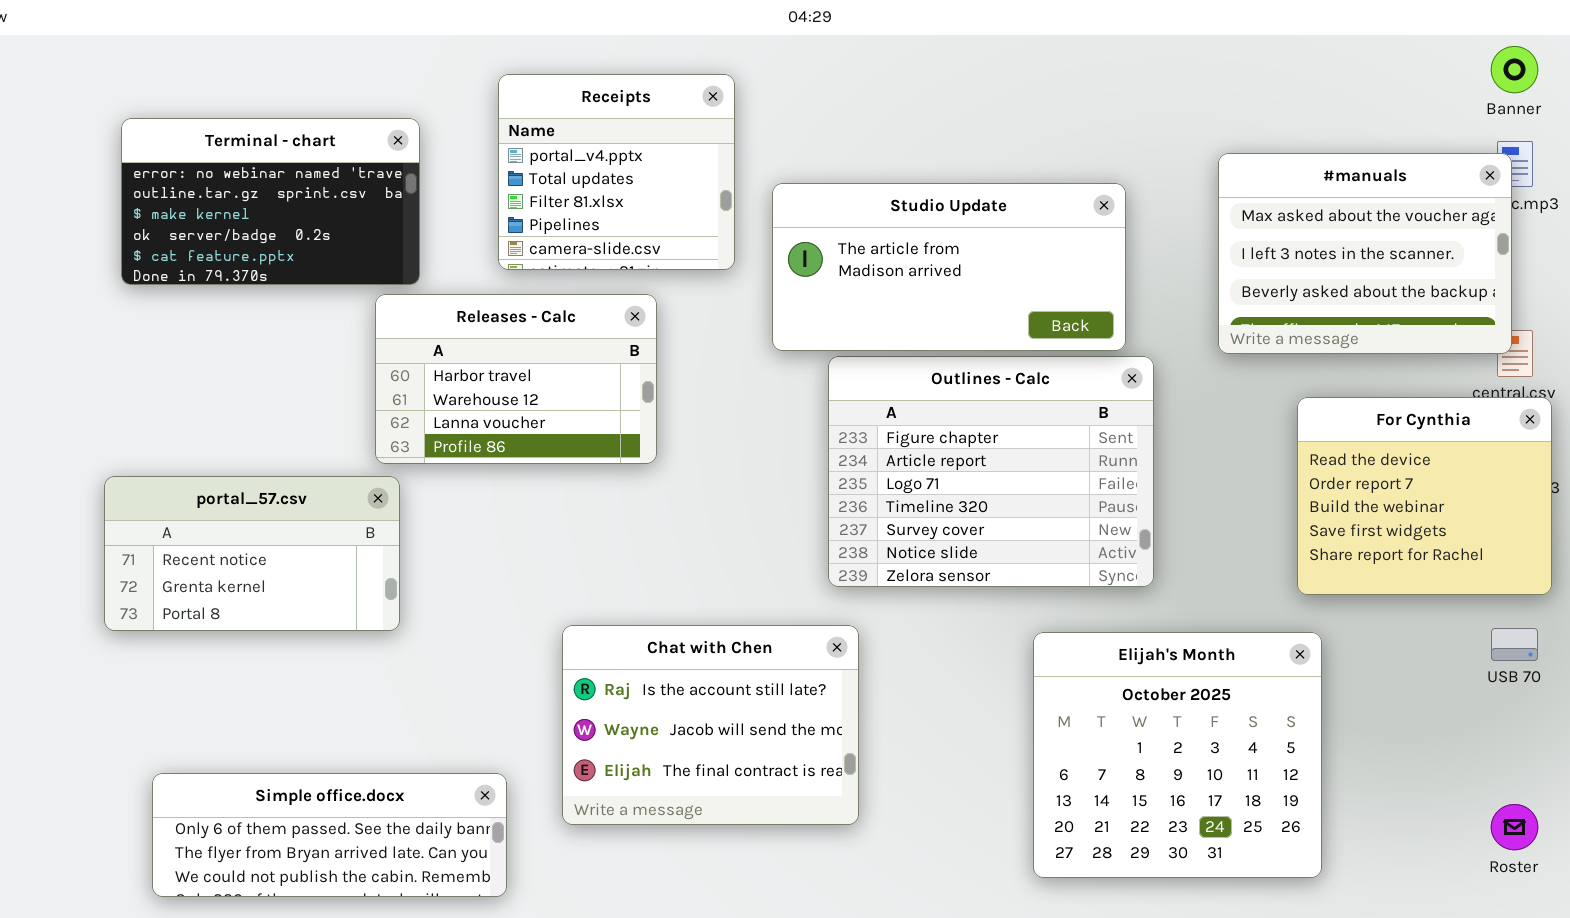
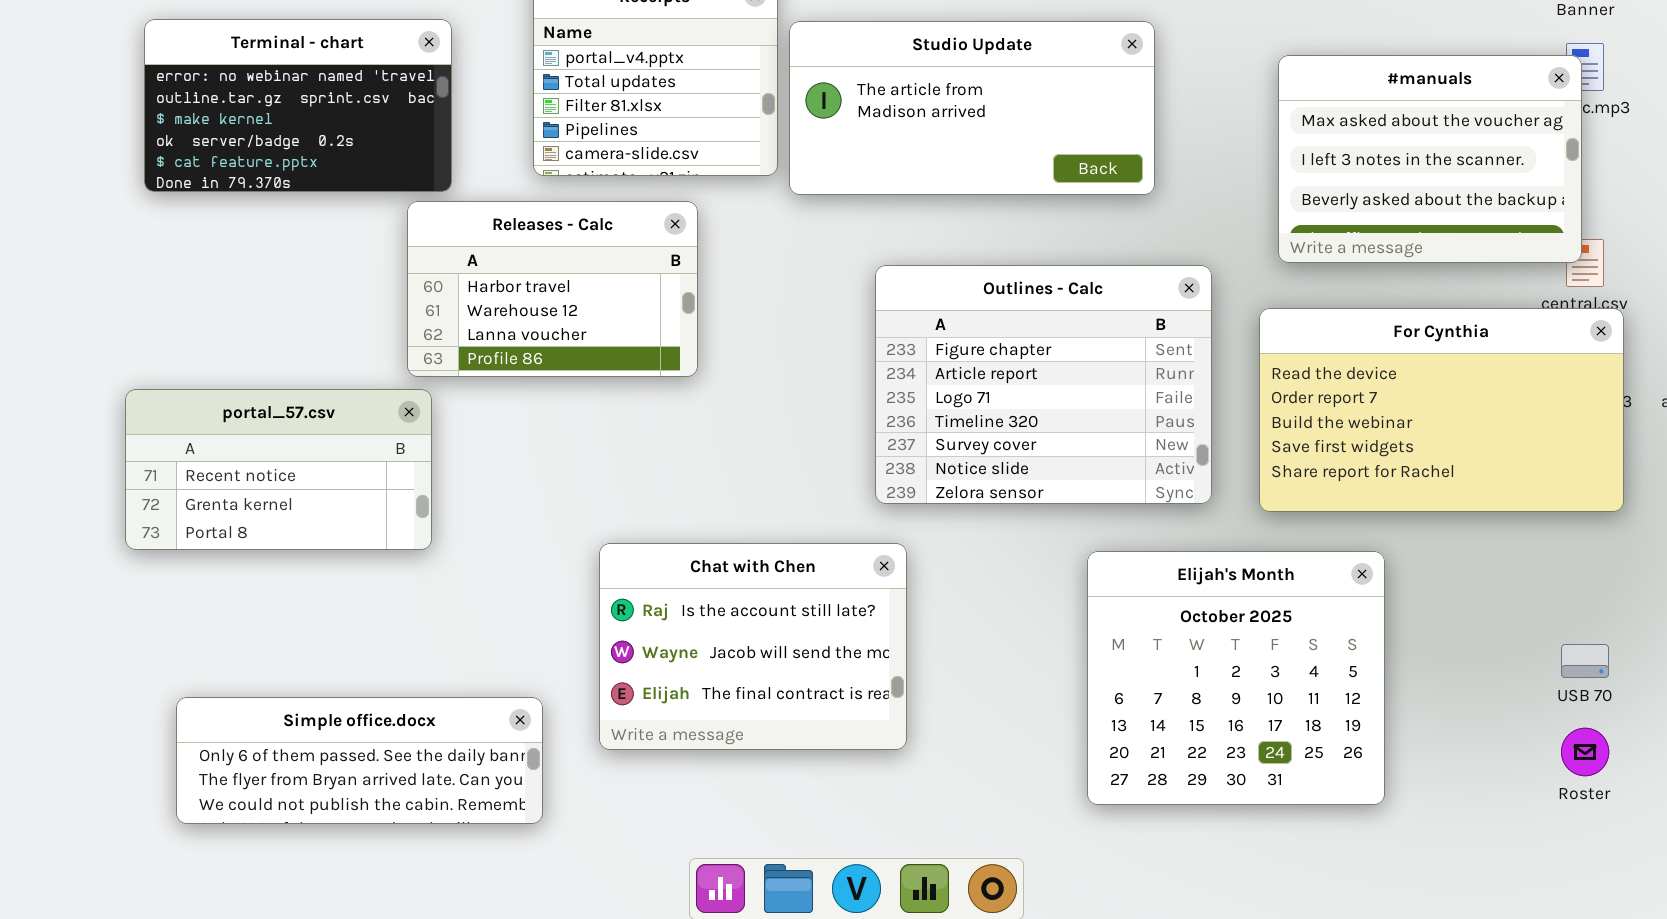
Studio Update: [772,183,1126,351] -> [789,21,1155,195], moved
For Cynthia: [1297,397,1552,595] -> [1259,308,1624,512], resized
USB 70: [1491,628,1538,661] -> [1561,644,1609,678], moved

